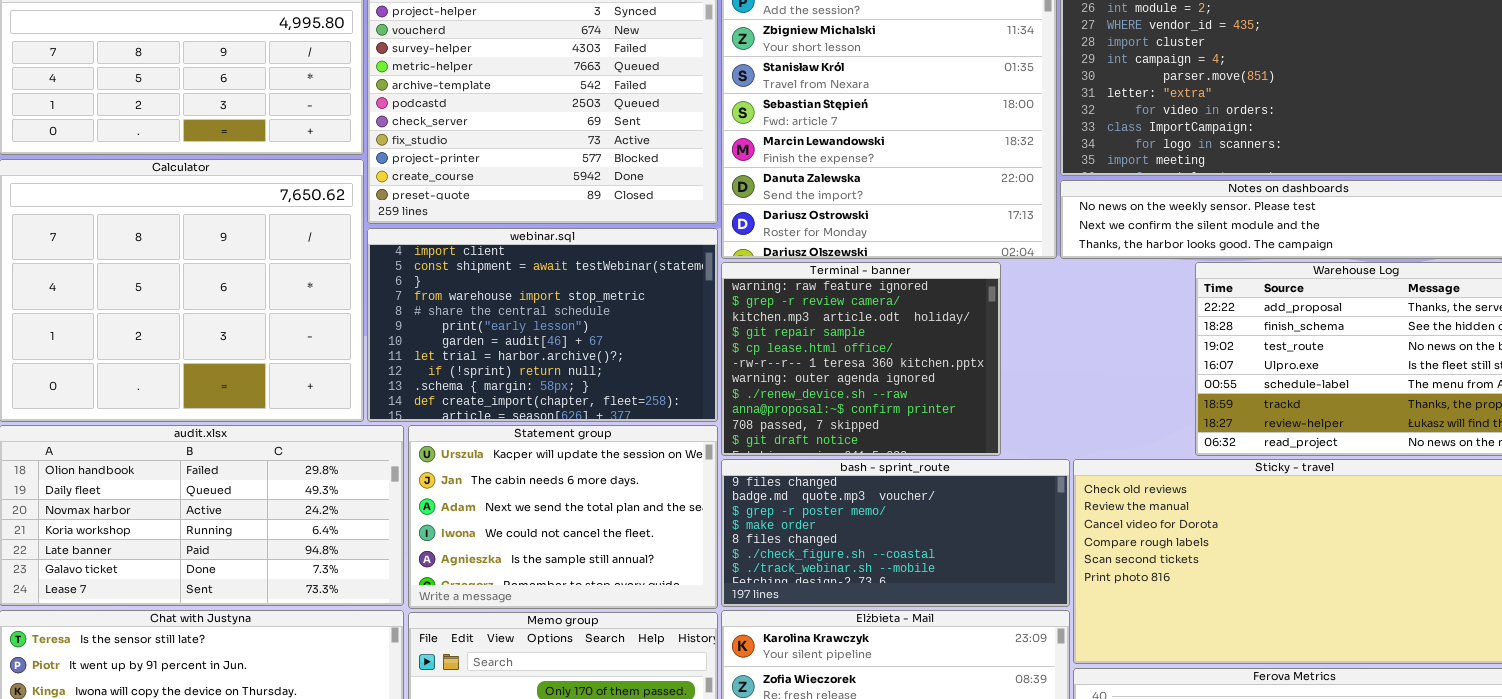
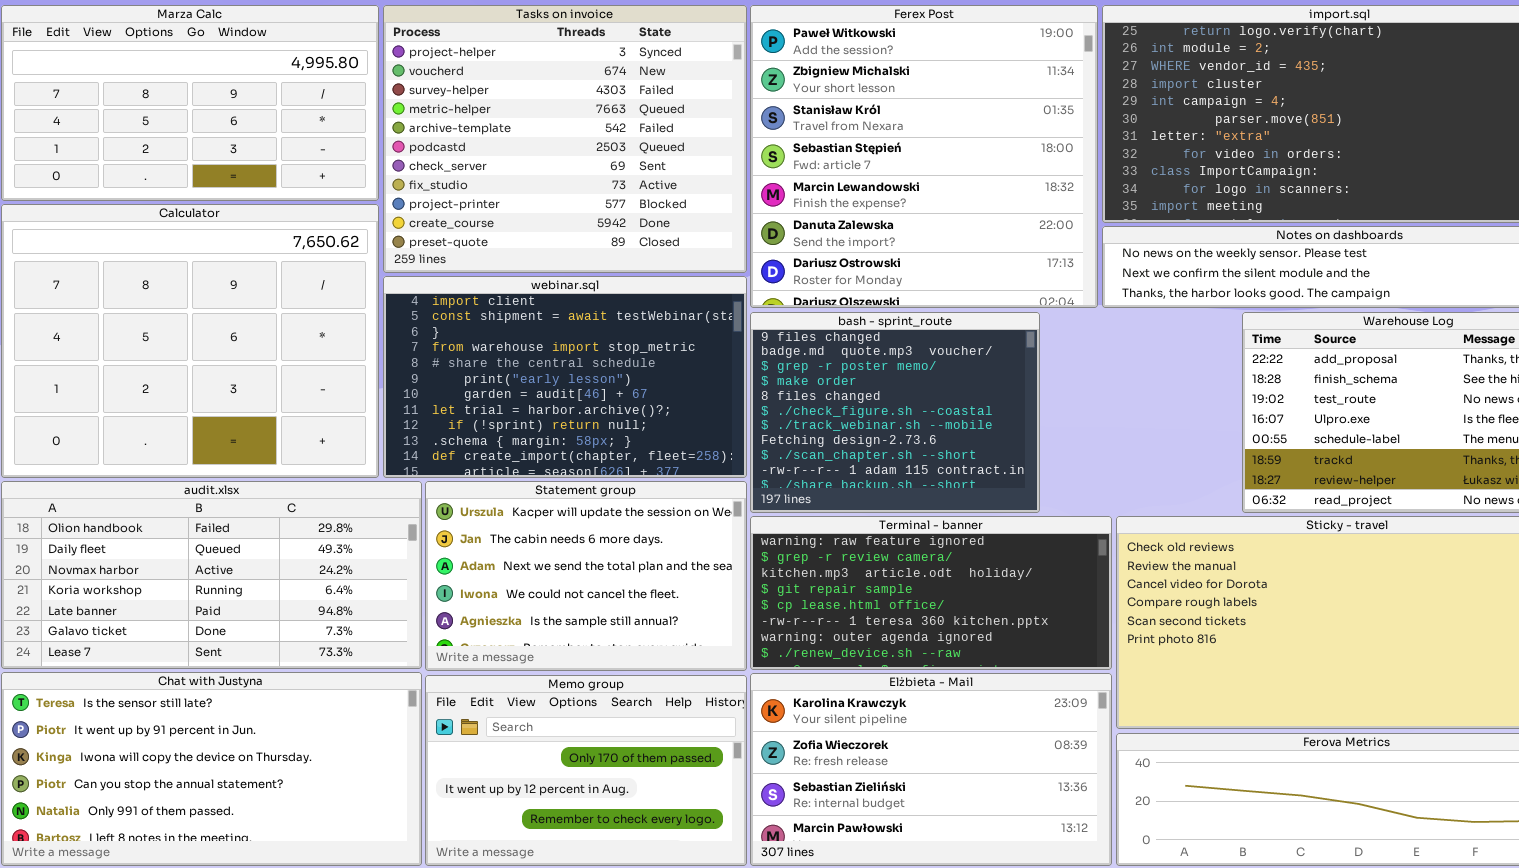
Terminal - banner: [721,262,1001,456] -> [750,516,1112,670], moved, resized
bash - sprint_route: [721,459,1070,607] -> [750,312,1040,513], moved, resized

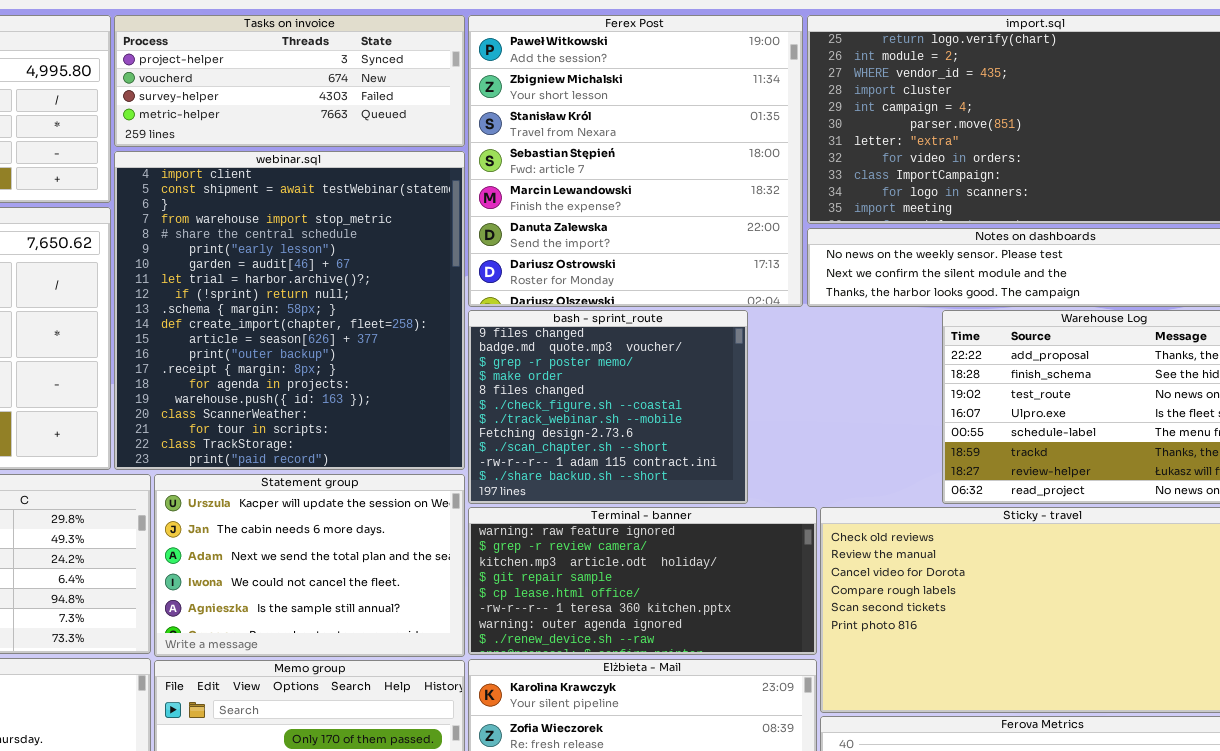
Tasks on invoice: [383,5,747,273] -> [114,15,465,147], resized
webinar.sql: [383,276,747,478] -> [114,151,465,470], resized

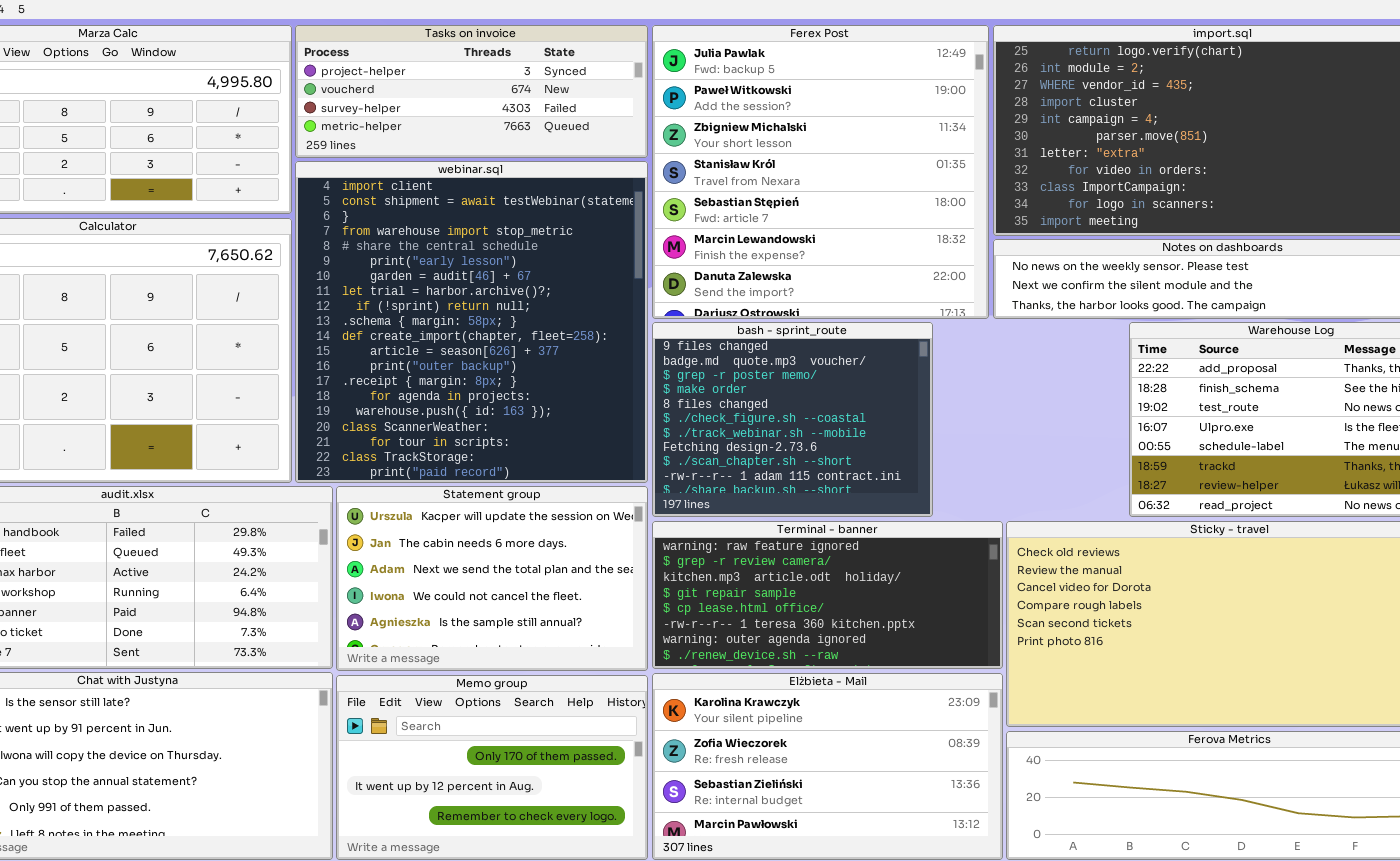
Ferex Post: [468,15,803,307] -> [652,25,989,319], scrolled up 1 row

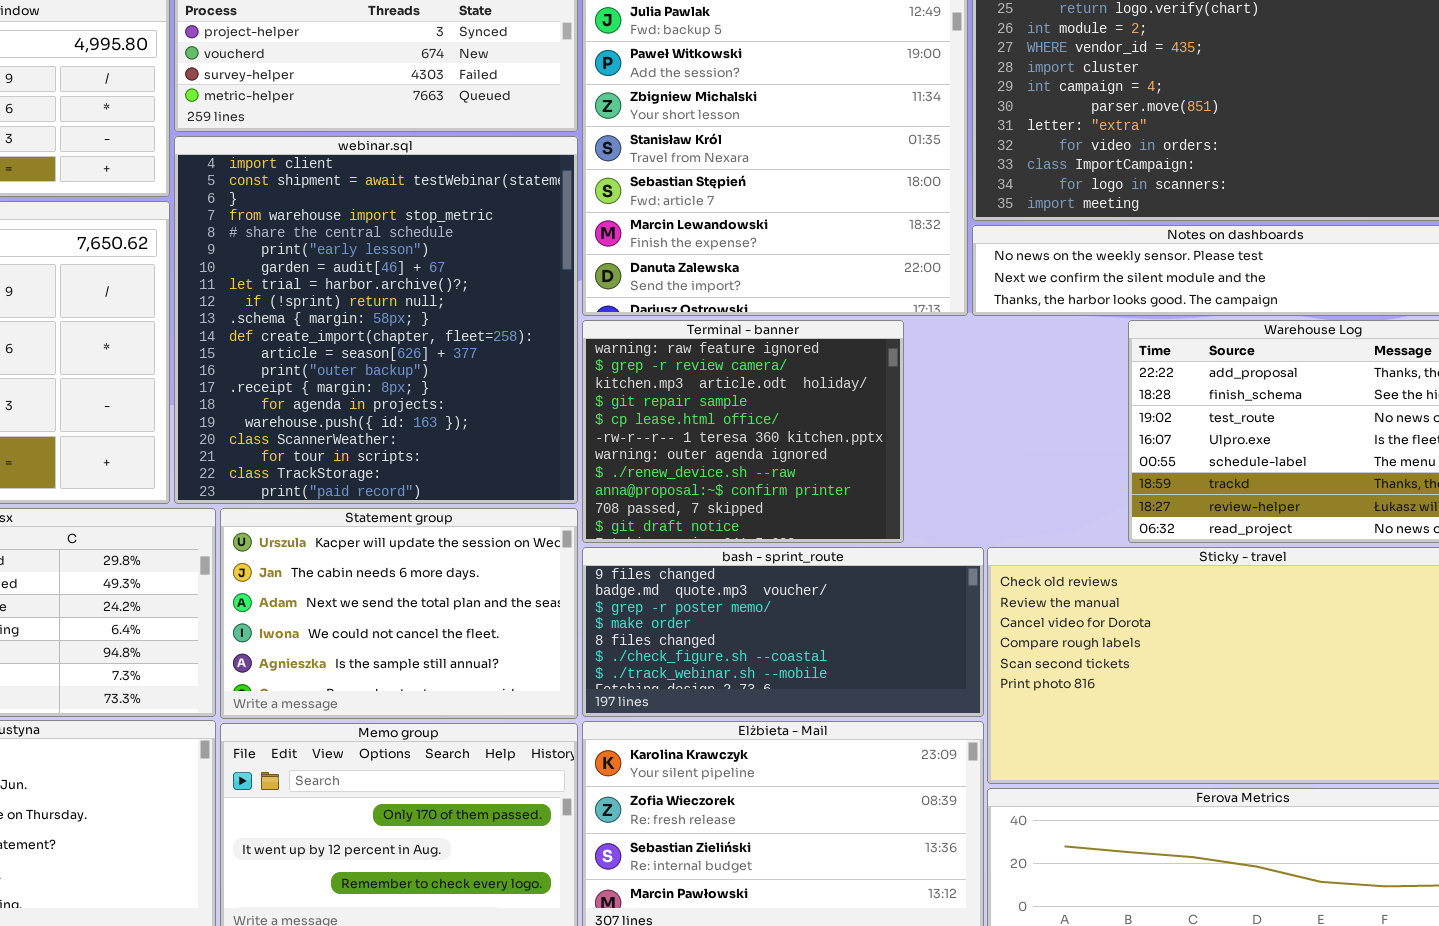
bash - sprint_route: [652,322,933,517] -> [582,547,984,717], moved, resized
Terminal - banner: [652,521,1003,669] -> [582,320,904,543], moved, resized

